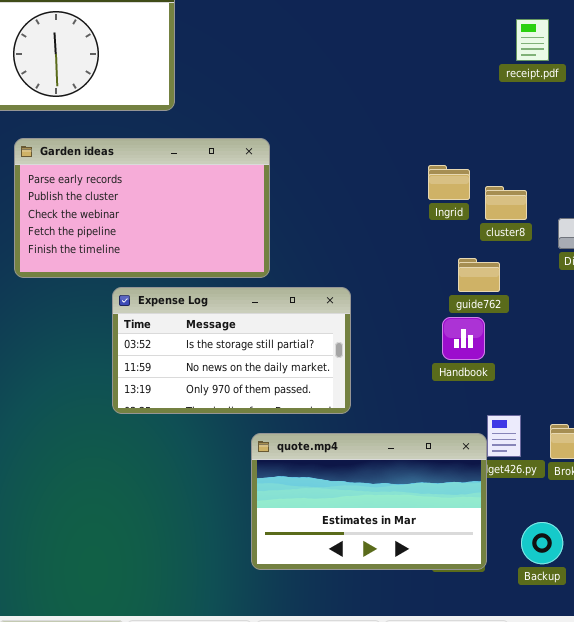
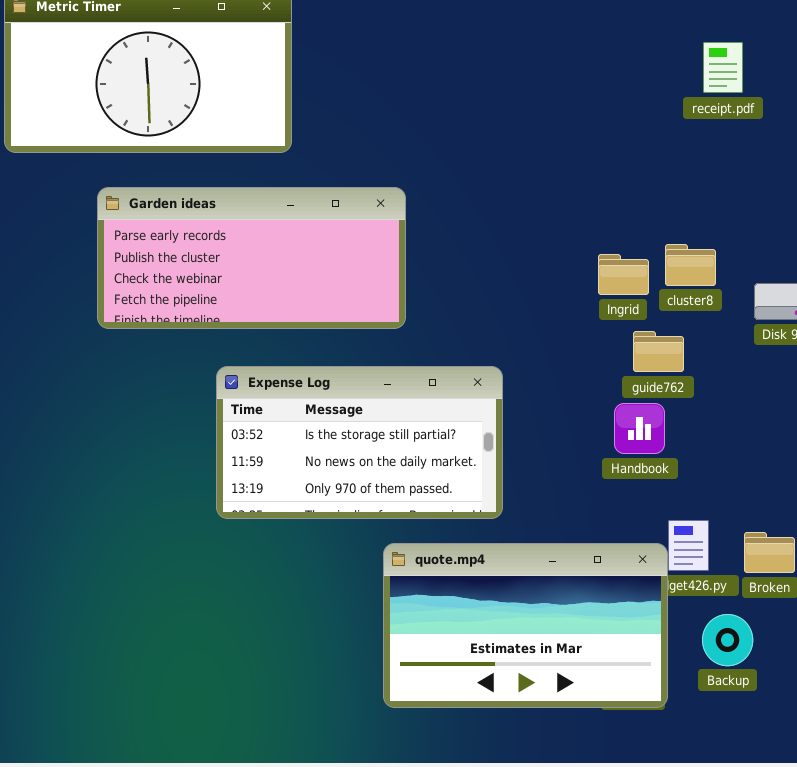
Garden ideas: [14,138,270,278] -> [97,187,406,329], resized
Ingrid: [428,165,470,200] -> [598,254,649,295], moved
Backup: [521,522,563,564] -> [702,614,753,666], moved

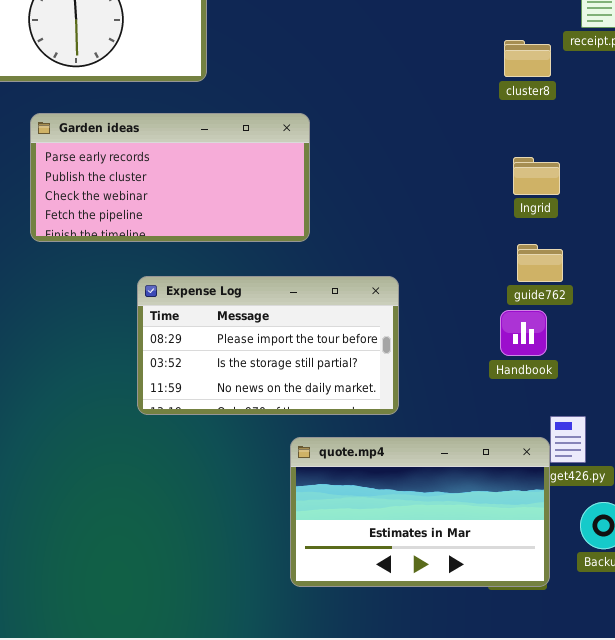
cluster8: [665,244,716,286] -> [504,40,551,77], moved
Ingrid: [598,254,649,295] -> [513,157,560,195], moved
Expense Log: [216,366,503,519] -> [137,276,399,415], scrolled up 1 row

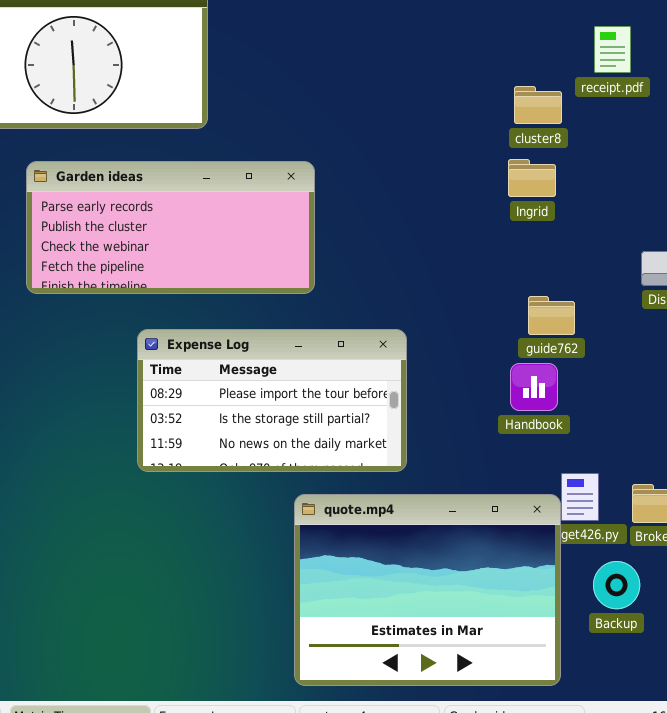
Ingrid: [513,157,560,195] -> [508,159,556,197], moved
quote.mp4: [290,437,550,587] -> [294,494,561,686], resized

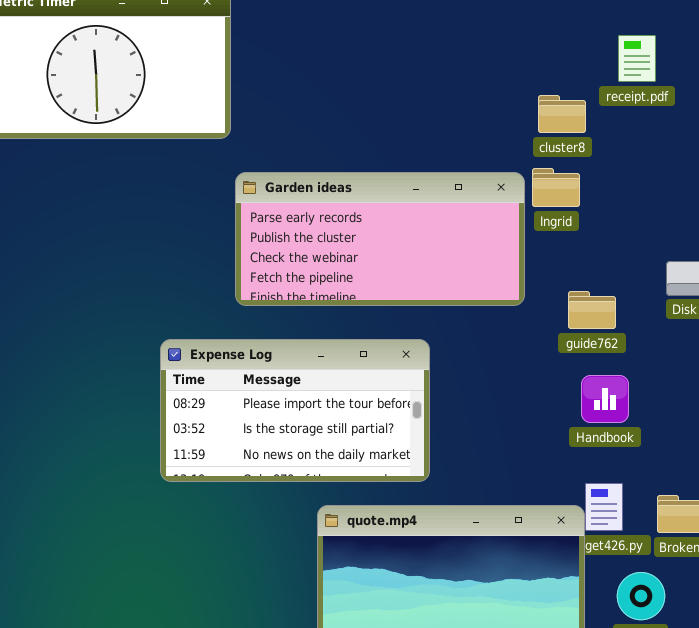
Garden ideas: [26,161,315,294] -> [235,172,525,306], moved
guide762: [528,296,575,335] -> [568,291,616,329], moved
Handbook: [510,363,558,411] -> [581,375,629,423], moved

